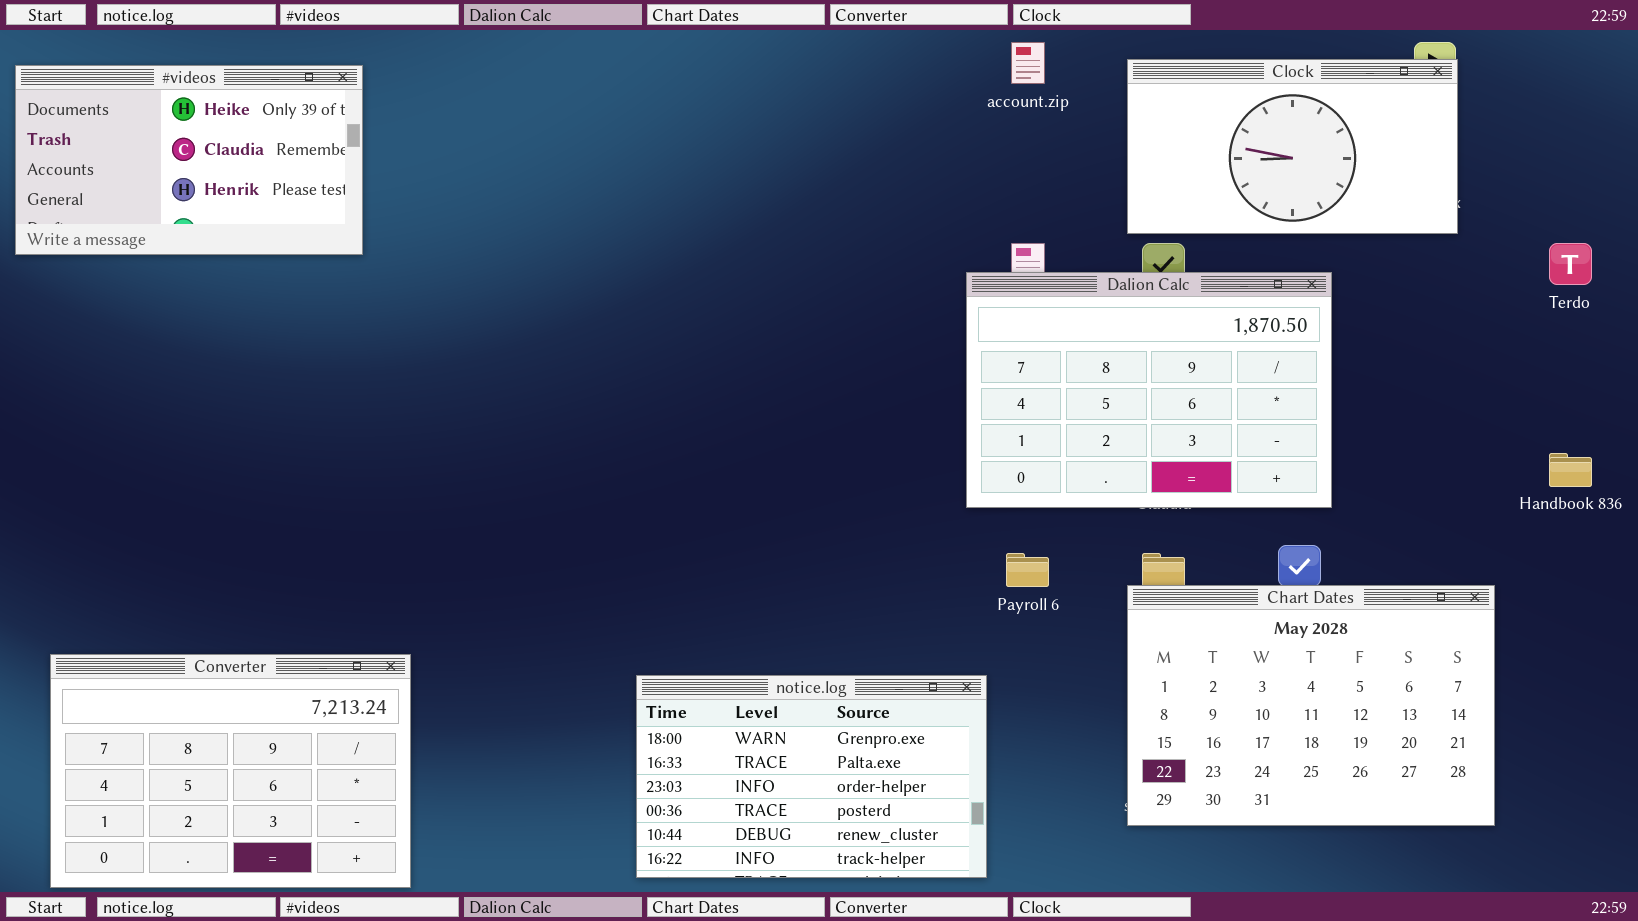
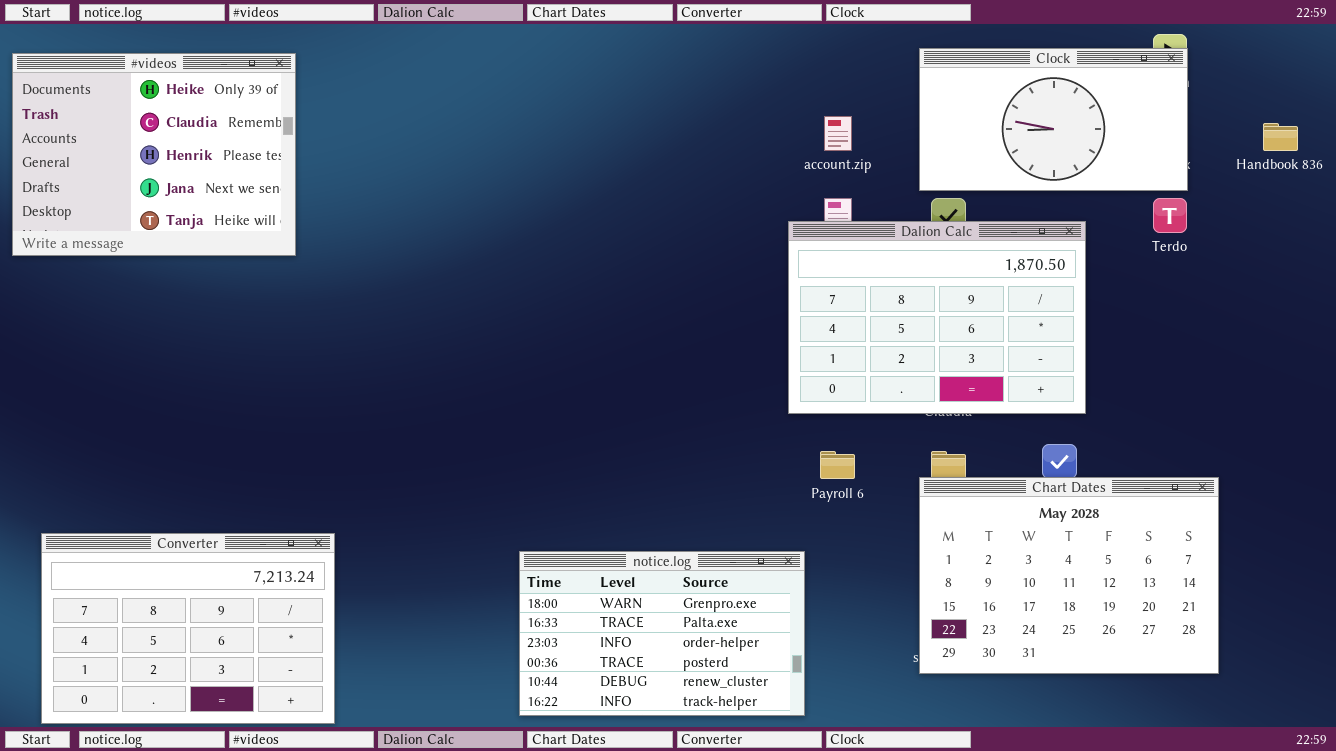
account.zip: [1011,42,1045,84] -> [824,116,852,151], moved
#videos: [15,65,363,255] -> [12,53,296,256], resized
Terdo: [1549,243,1592,285] -> [1153,198,1187,233], moved
Handbook 836: [1549,453,1592,487] -> [1263,123,1298,151], moved

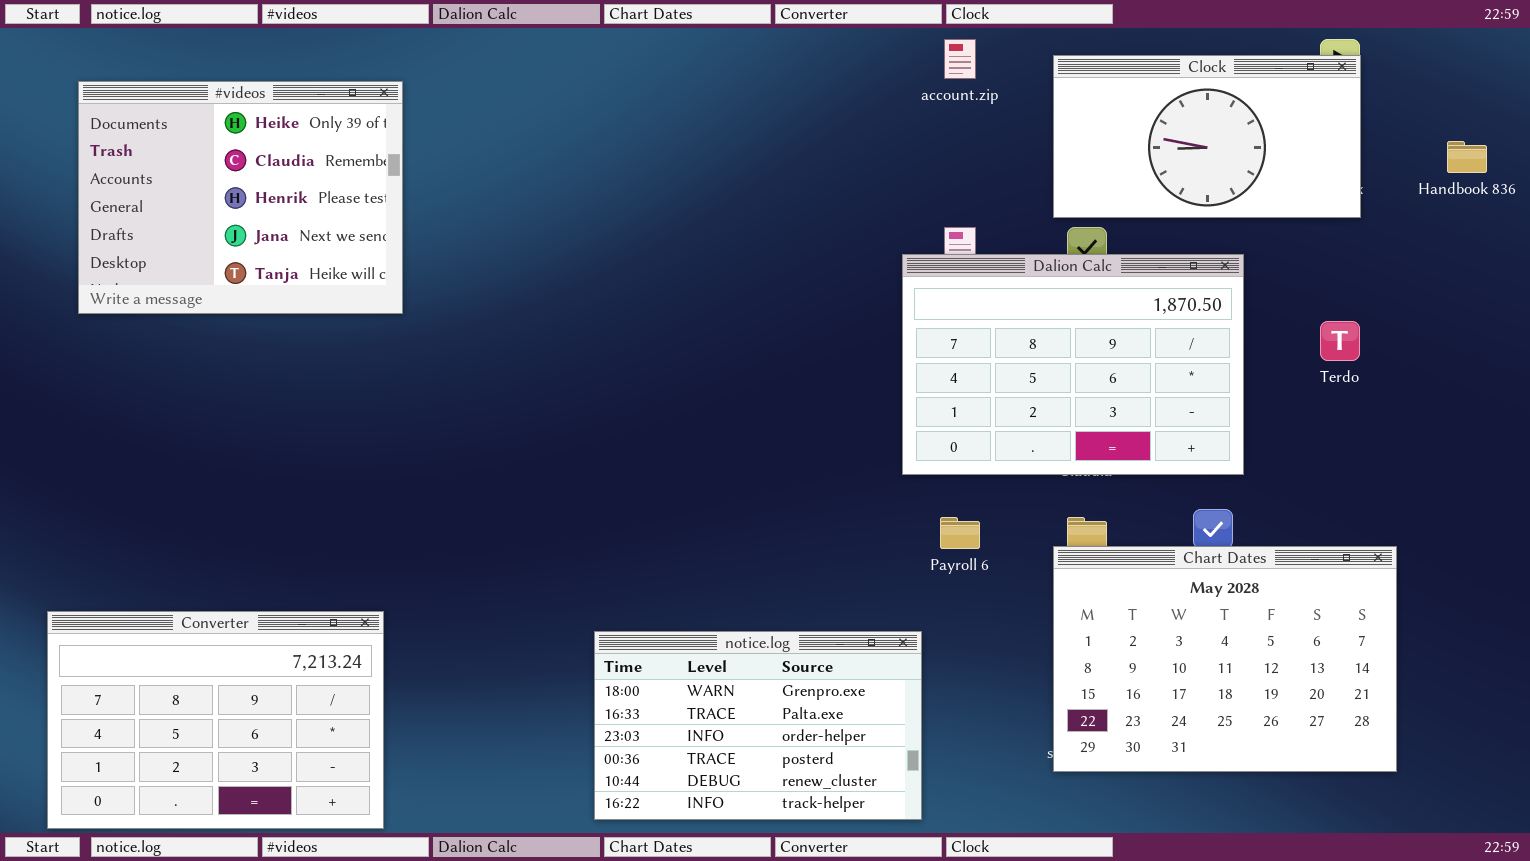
#videos: [12,53,296,256] -> [78,81,403,314], moved
account.zip: [824,116,852,151] -> [944,39,976,79], moved
Terdo: [1153,198,1187,233] -> [1320,321,1360,361], moved

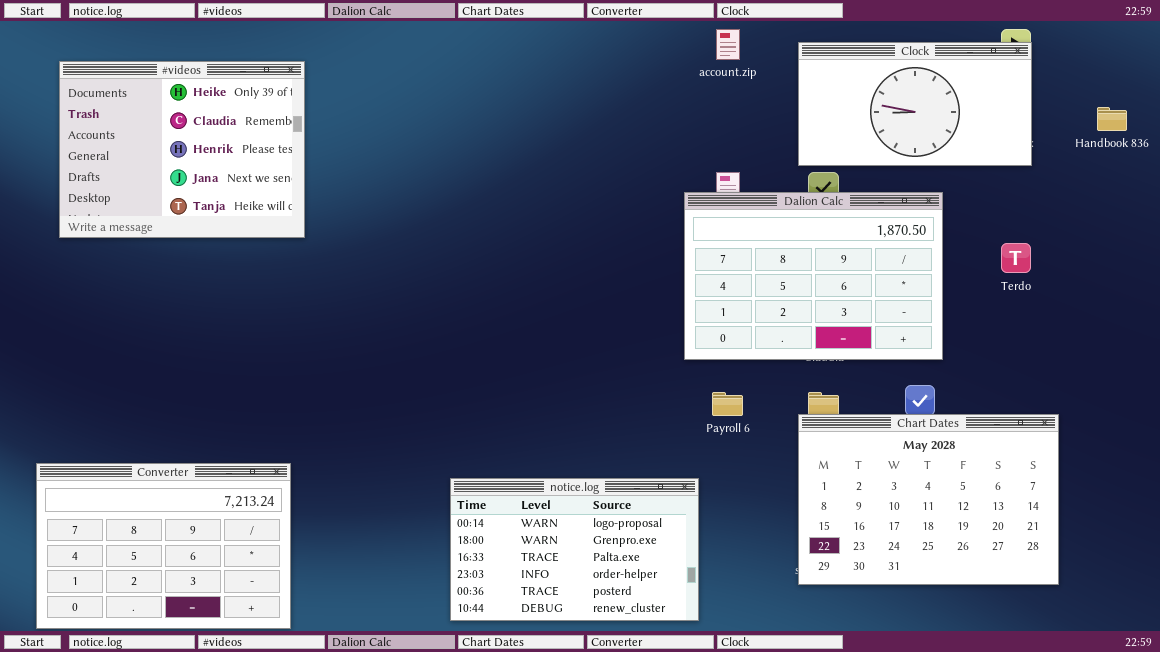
notice.log: [594,631,922,820] -> [450,478,699,621], scrolled up 1 row

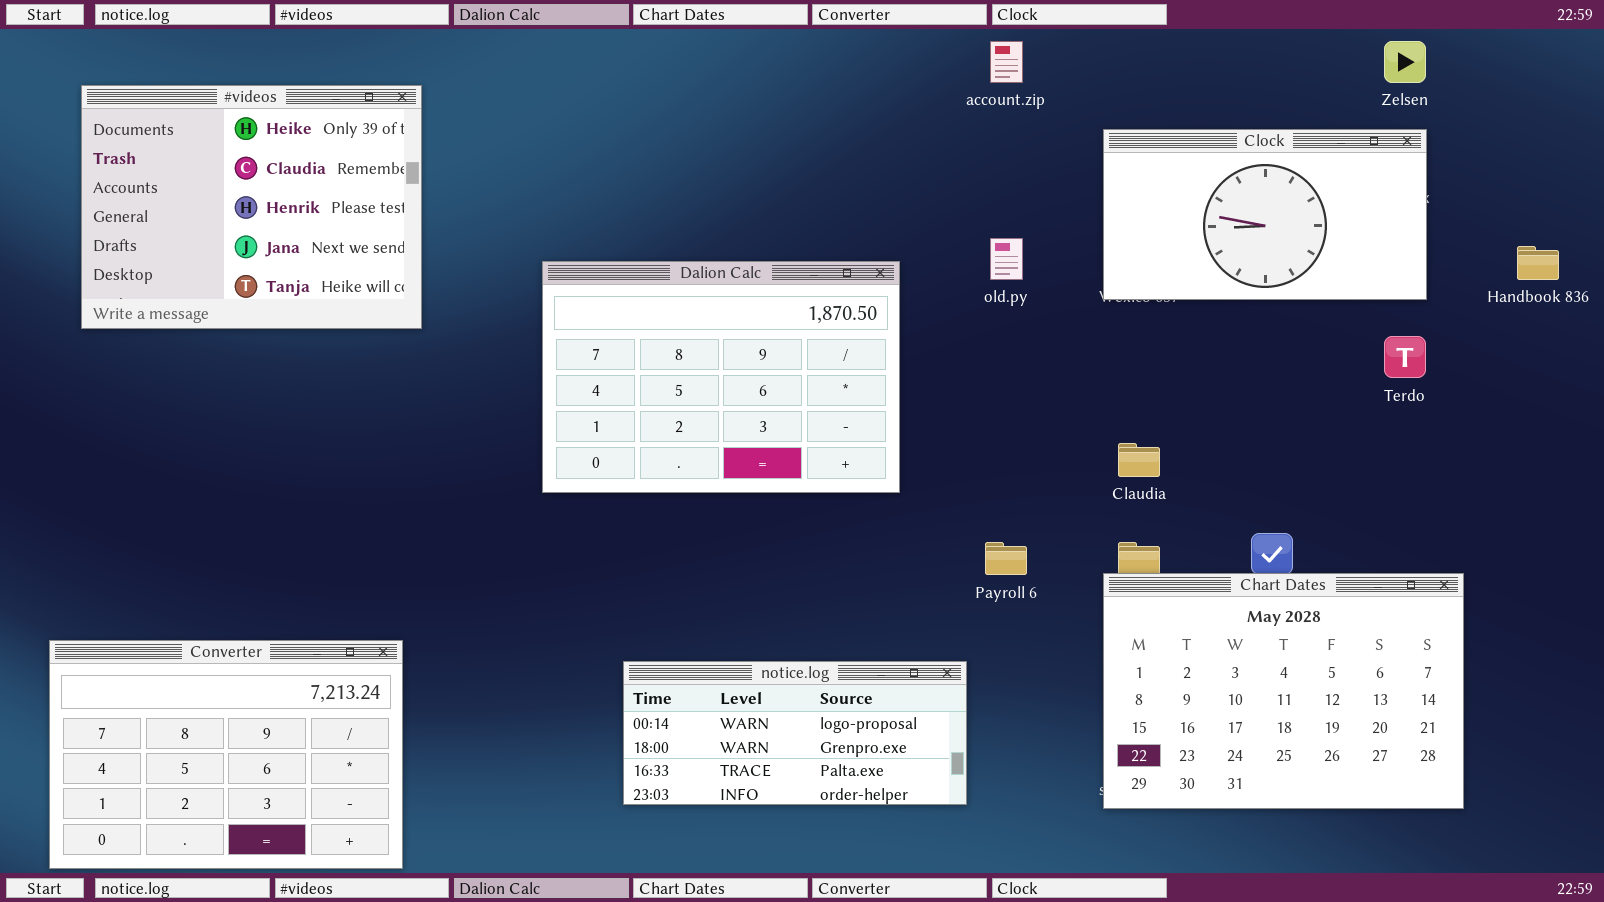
Clock: [798,42,1032,166] -> [1103,129,1427,300], moved
Handbook 836: [1097,107,1127,131] -> [1517,246,1559,280], moved
Dalion Calc: [684,192,943,360] -> [542,261,900,493], moved
notice.log: [450,478,699,621] -> [623,661,967,805], resized

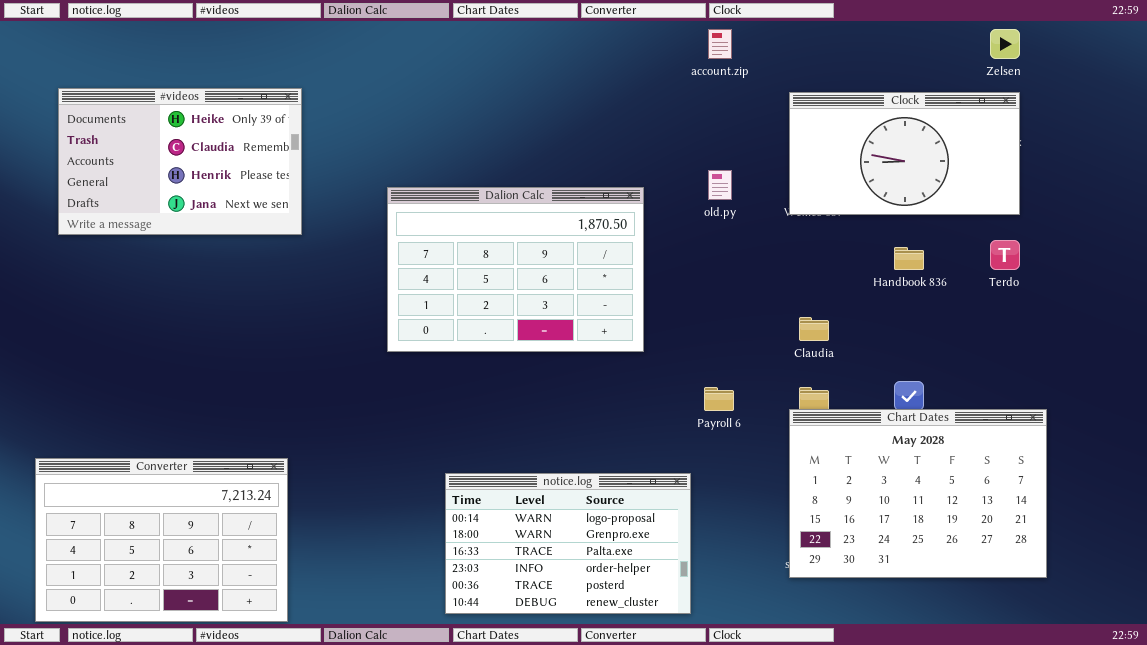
#videos: [81,85,422,329] -> [58,88,302,235], resized
Handbook 836: [1517,246,1559,280] -> [894,247,924,270], moved
notice.log: [623,661,967,805] -> [445,473,691,614], resized

